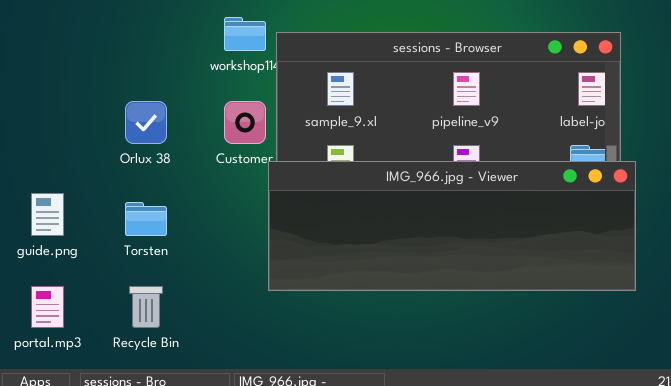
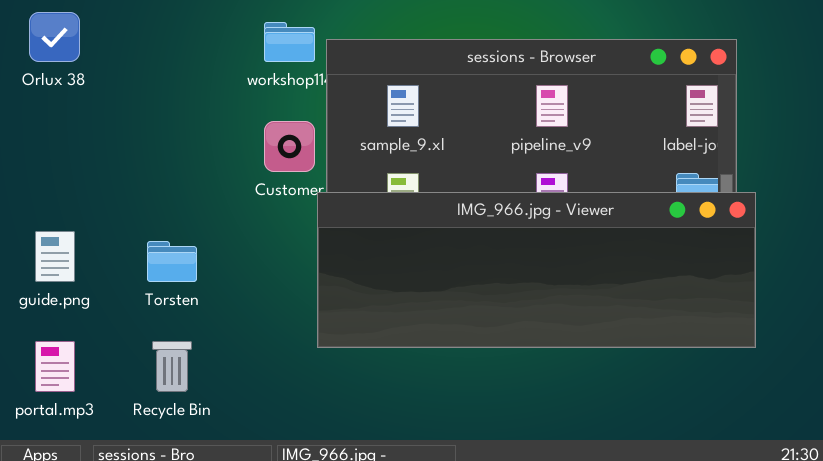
Orlux 38: [125,101,167,144] -> [29,12,80,62], moved

